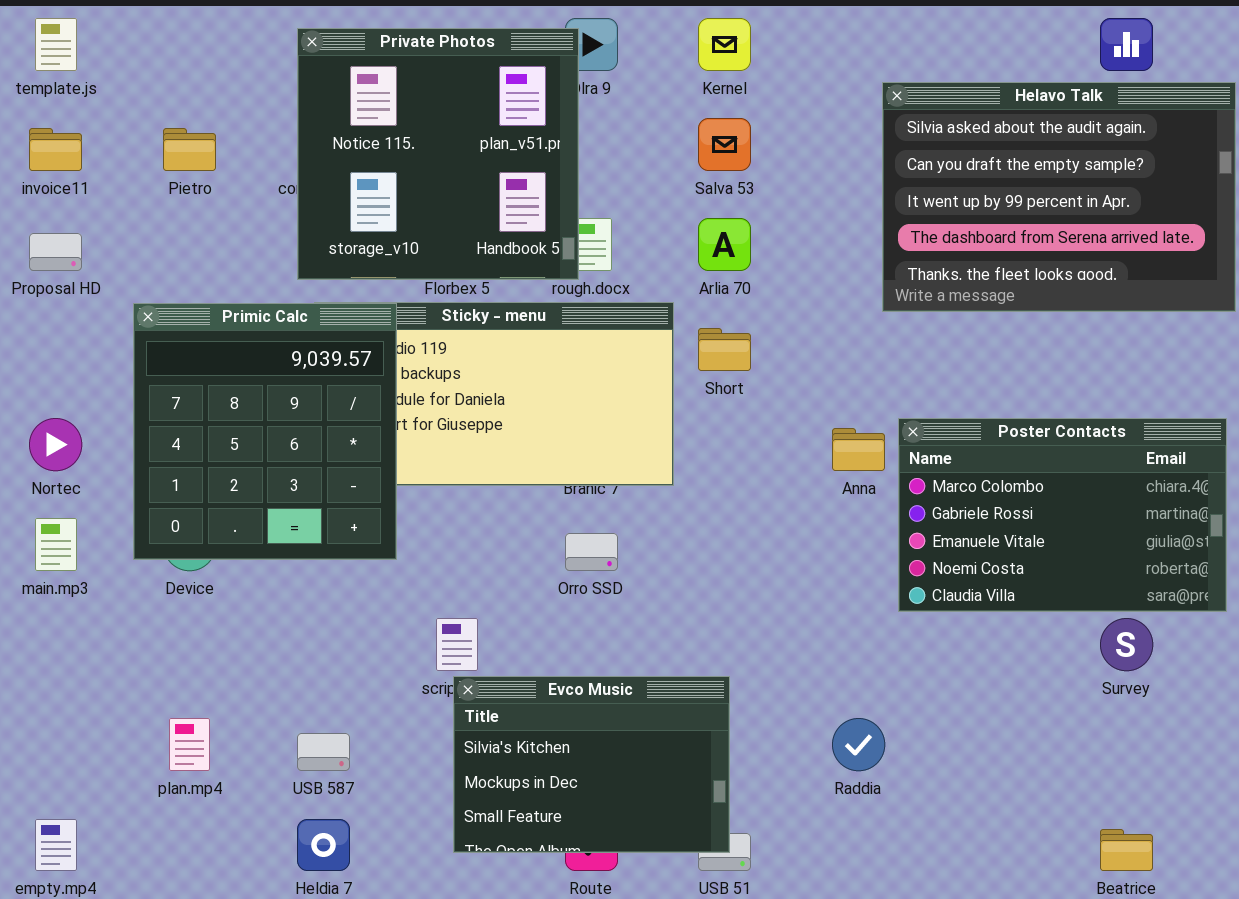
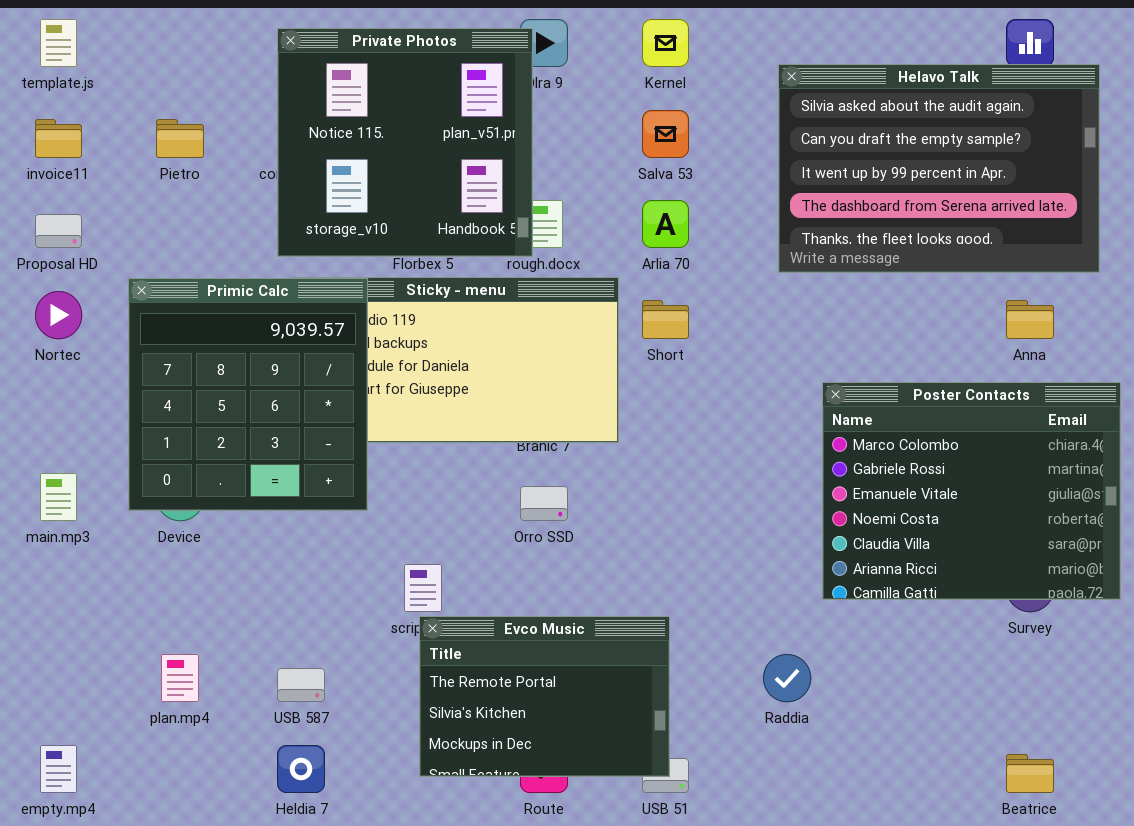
Helavo Talk: [882,82,1236,312] -> [778,64,1100,273], moved
Nortec: [29,418,82,471] -> [35,291,82,339], moved
Poster Contacts: [898,418,1227,612] -> [822,382,1121,600], resized
Anna: [832,428,885,471] -> [1006,300,1054,339], moved
Evco Music: [453,676,730,853] -> [419,616,670,777], scrolled up 1 row

